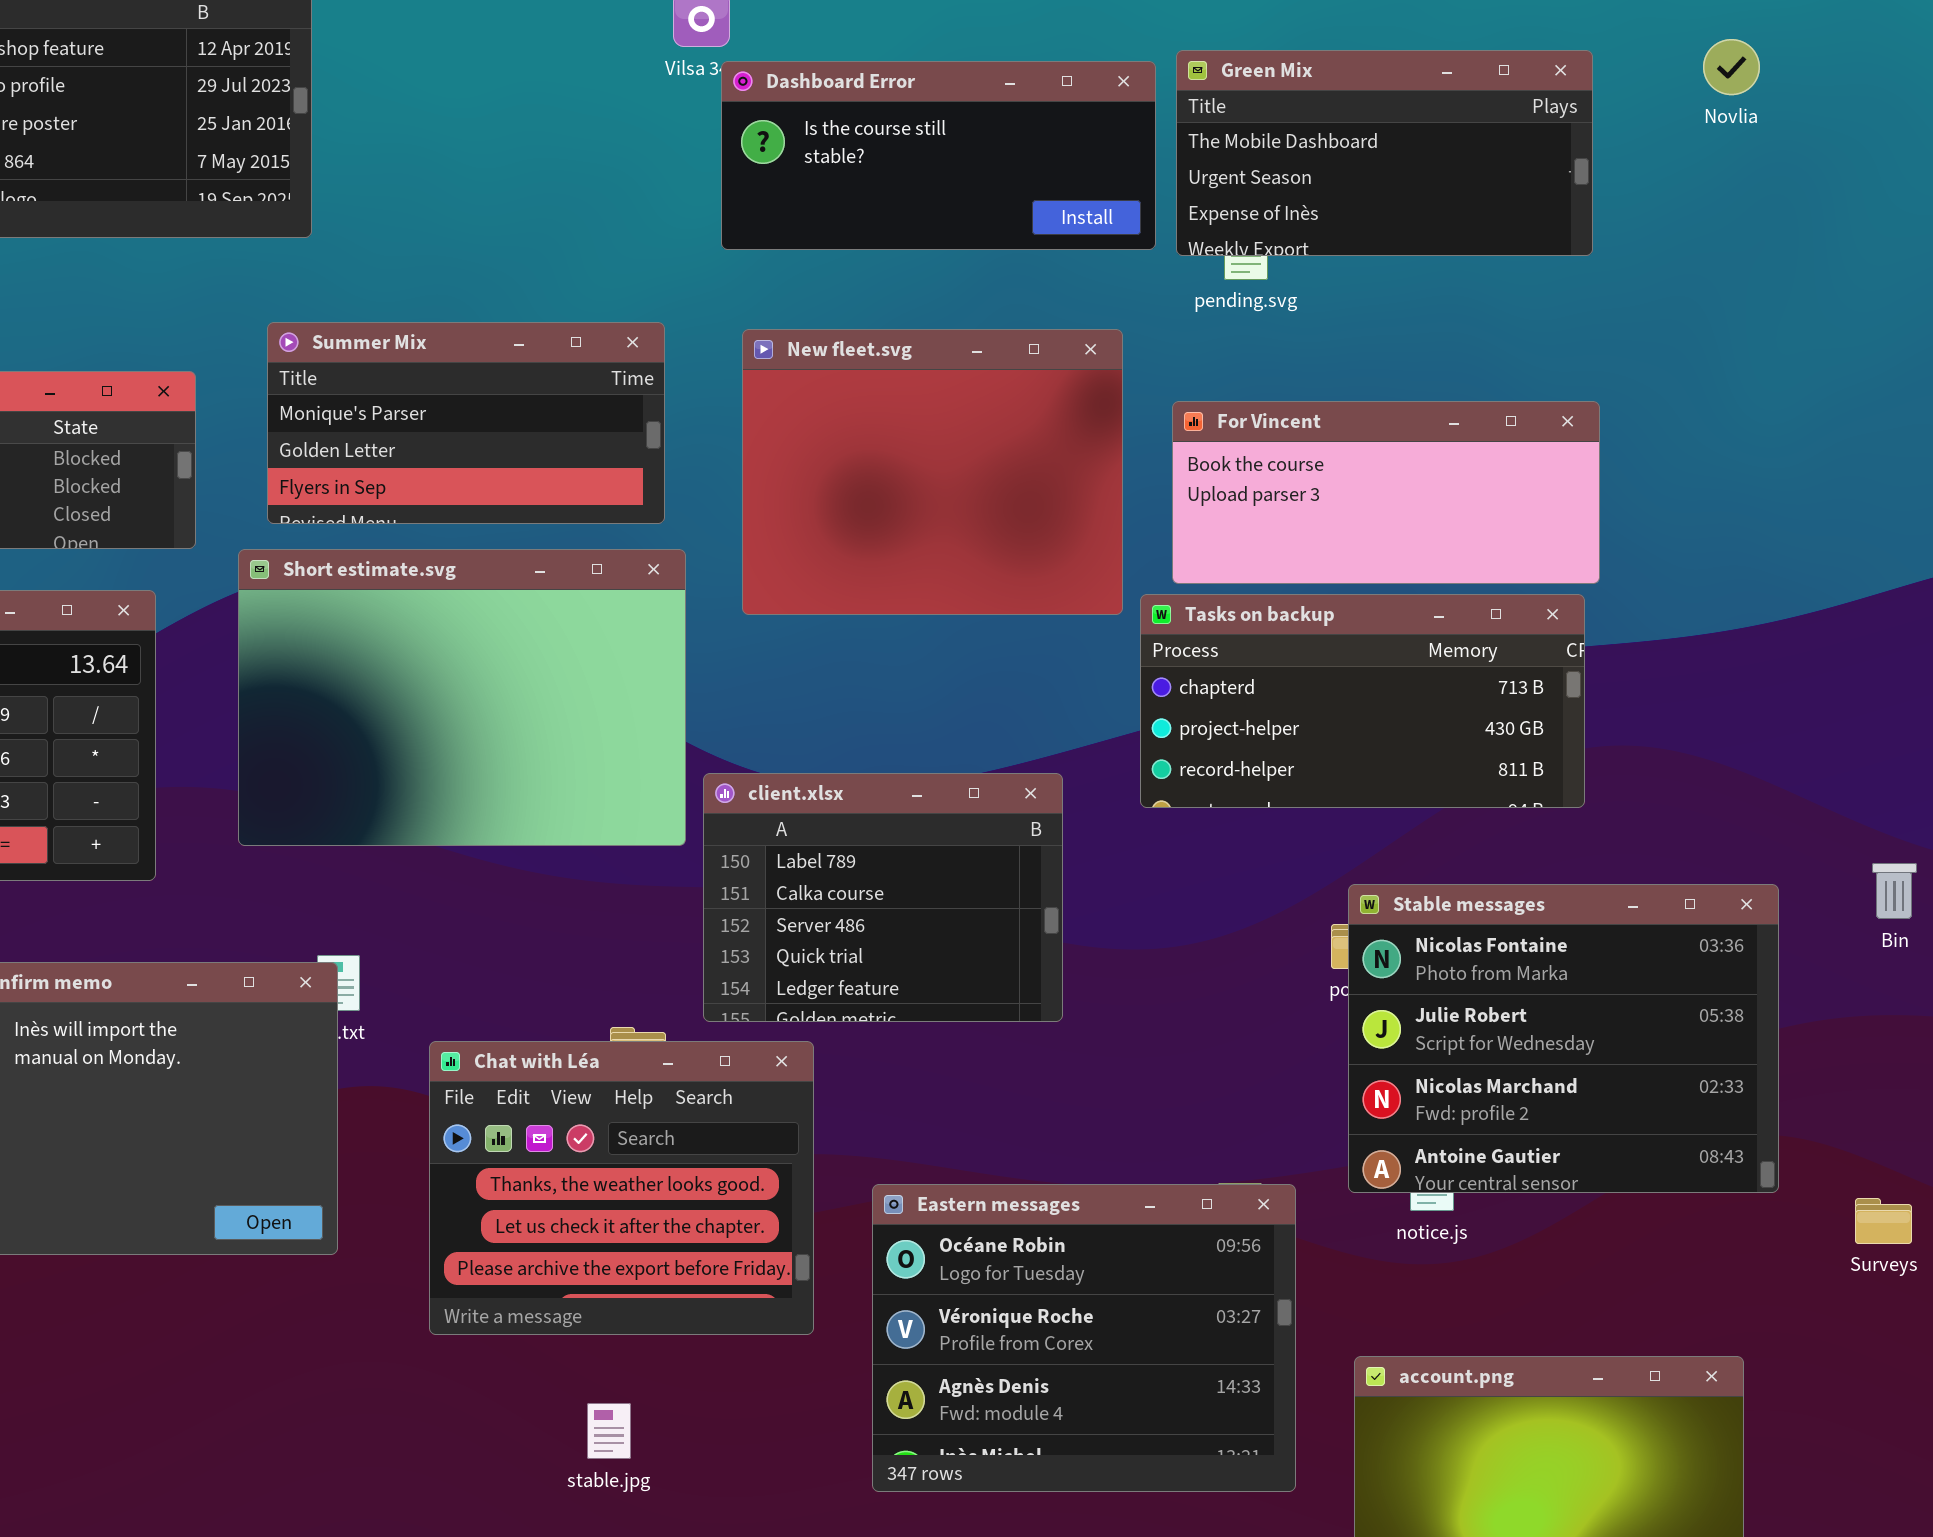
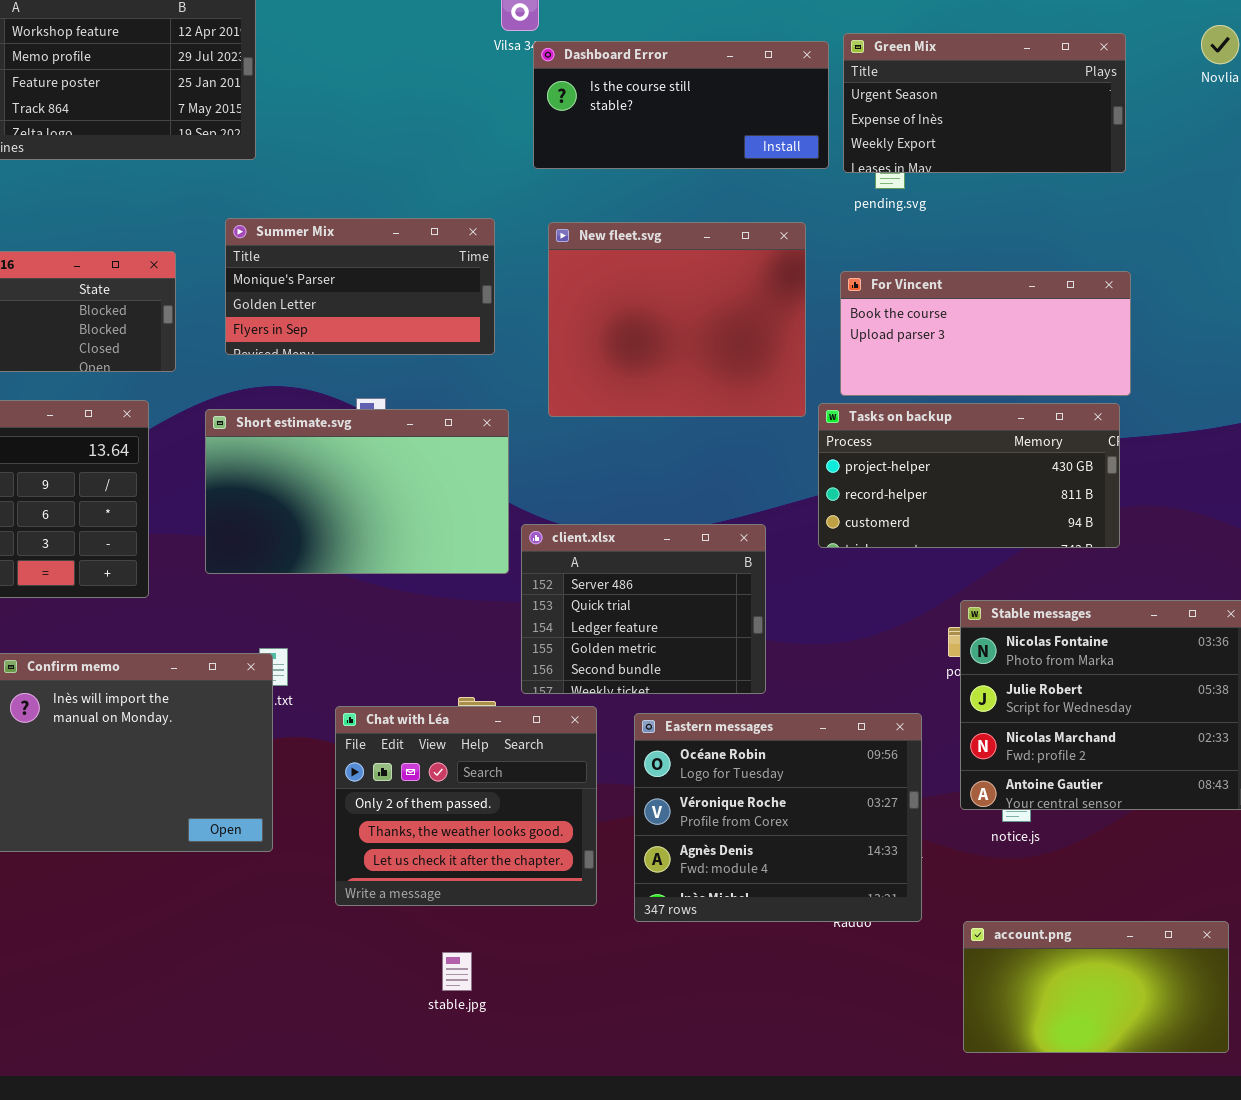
Green Mix: [1176,50,1593,256] -> [843,33,1126,173], scrolled down 1 row
Short estimate.svg: [238,549,686,846] -> [205,409,509,574], resized
Tasks on backup: [1140,594,1585,808] -> [818,403,1120,548], scrolled down 1 row
client.xlsx: [703,773,1063,1022] -> [521,524,766,694], scrolled down 2 rows
Chat with Léa: [429,1041,814,1335] -> [335,706,597,906], scrolled up 1 row
Eastern messages: [872,1184,1296,1492] -> [634,713,922,922], moved

